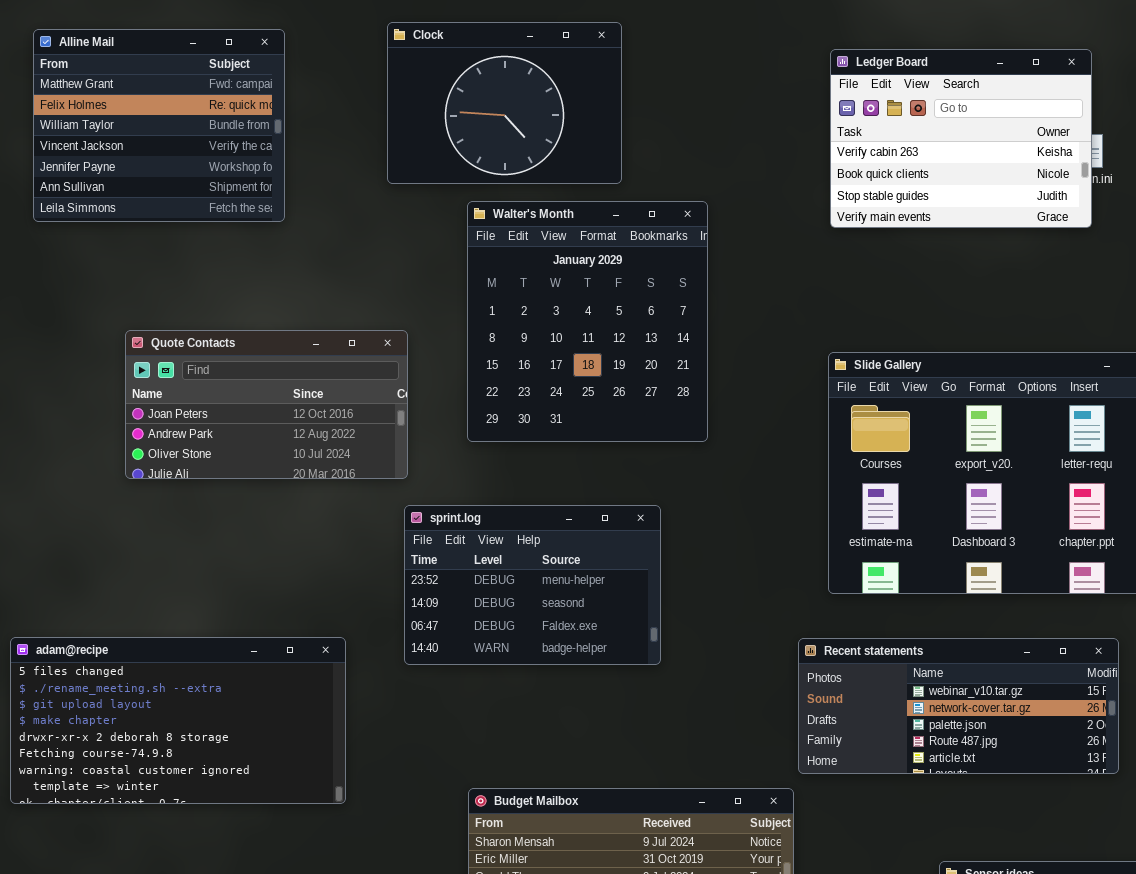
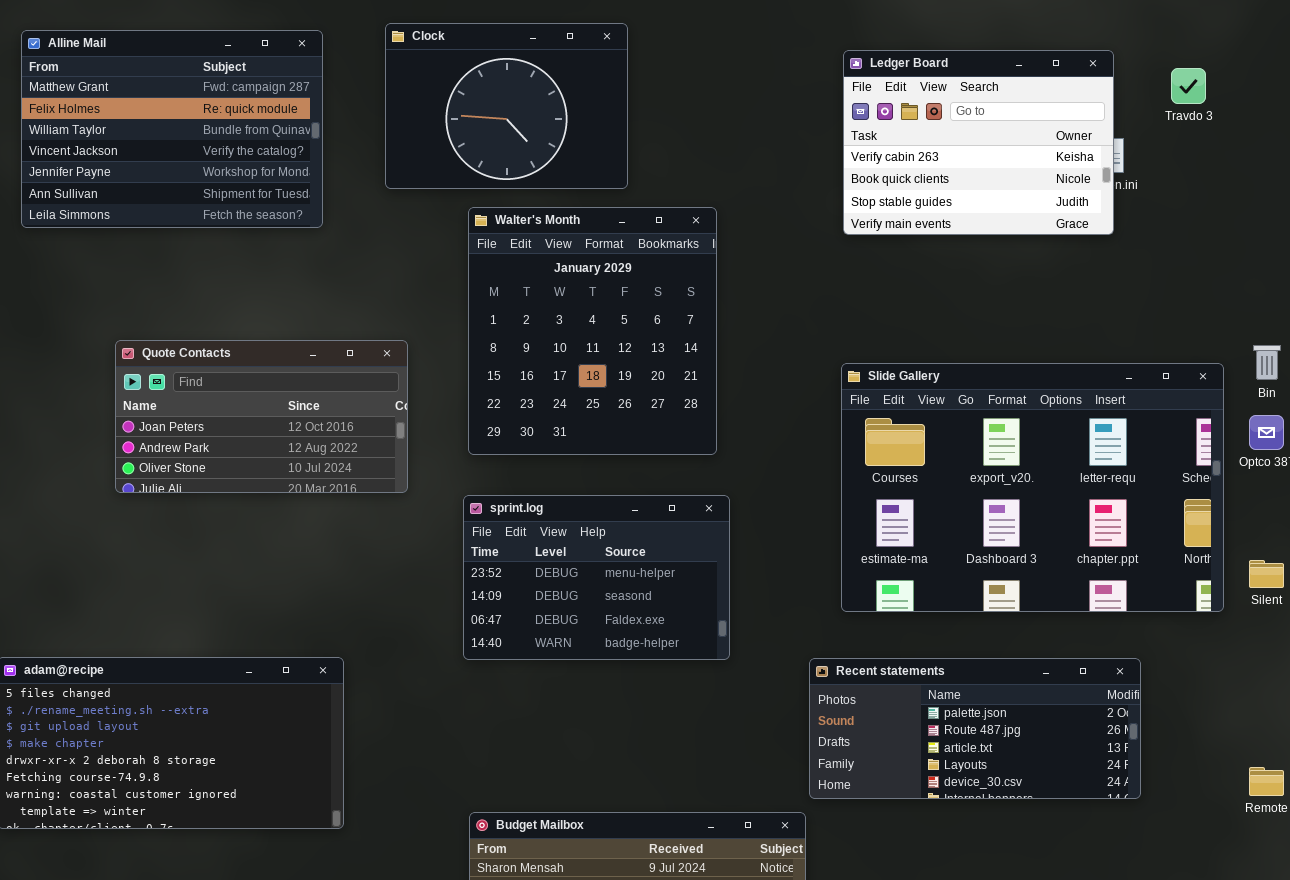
Alline Mail: [33,29,285,222] -> [21,30,323,228], resized
sprint.log: [404,505,661,665] -> [463,495,730,660], moved
Recent statements: [798,638,1119,774] -> [809,658,1141,799], scrolled down 2 rows

